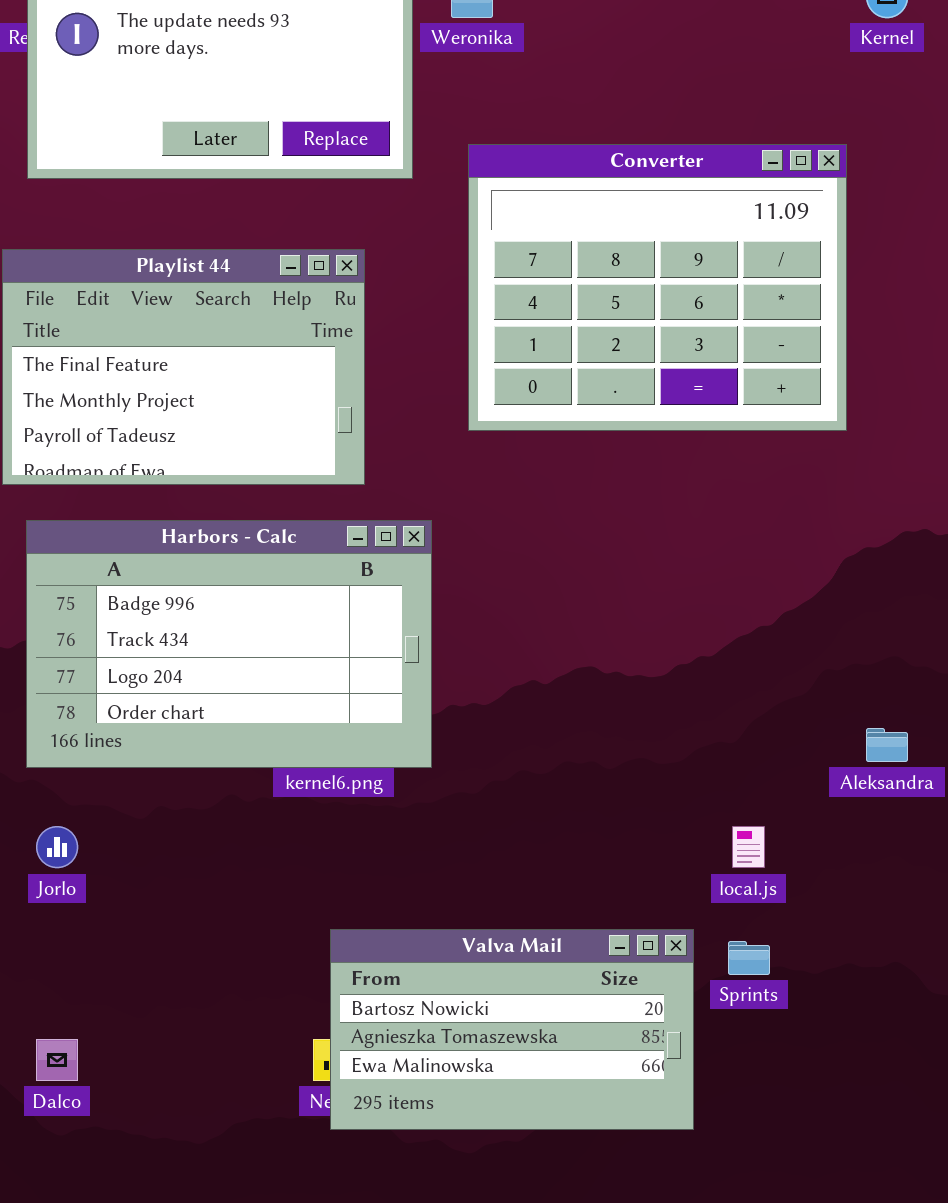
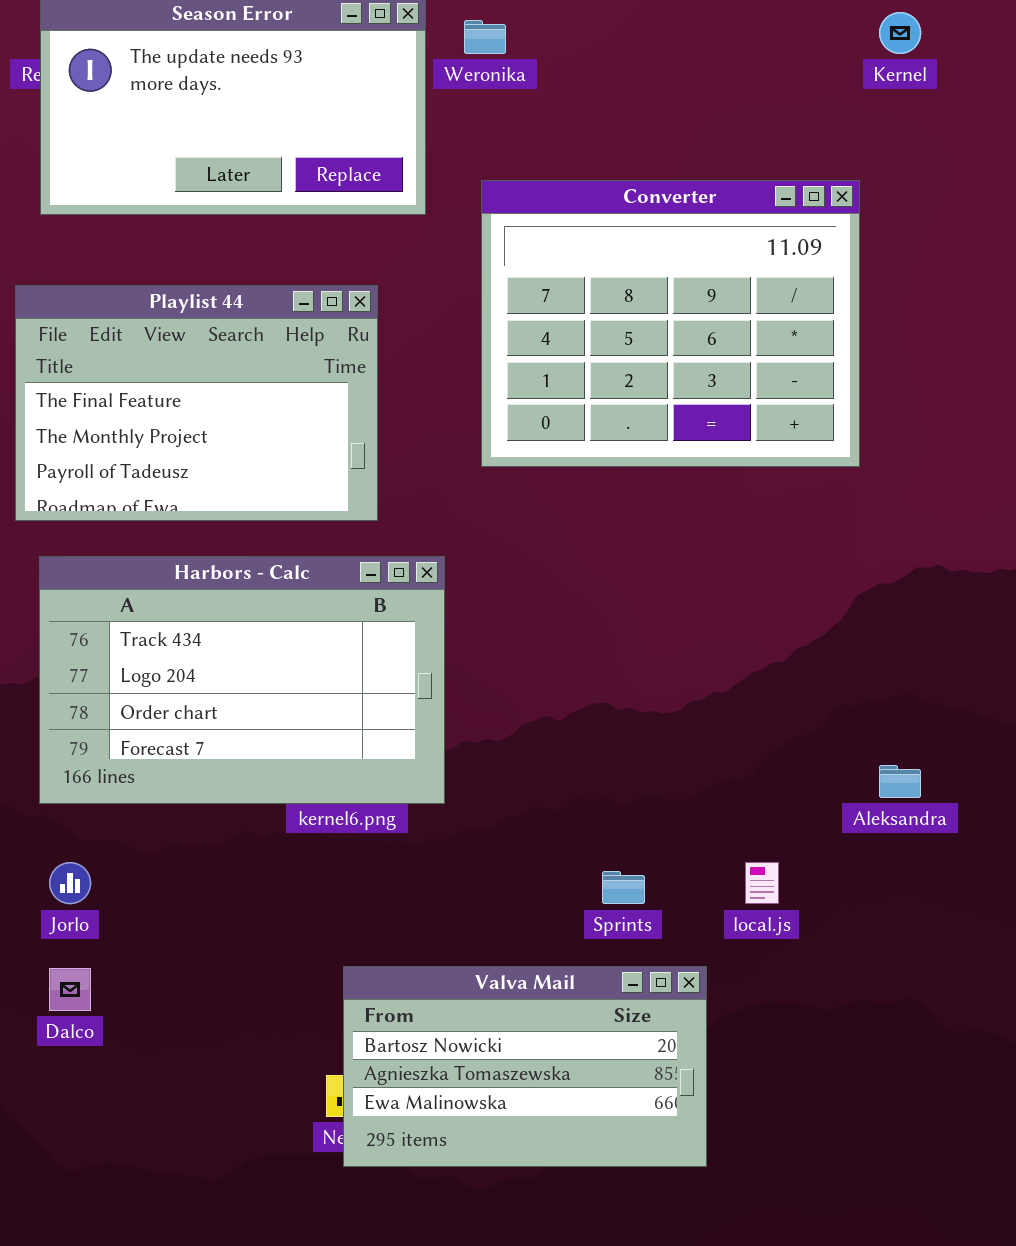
Harbors - Calc: [26,520,432,768] -> [39,556,445,804], scrolled down 1 row
Sprints: [728,941,770,975] -> [602,871,645,904], moved
Dalco: [36,1039,78,1081] -> [49,968,91,1011], moved

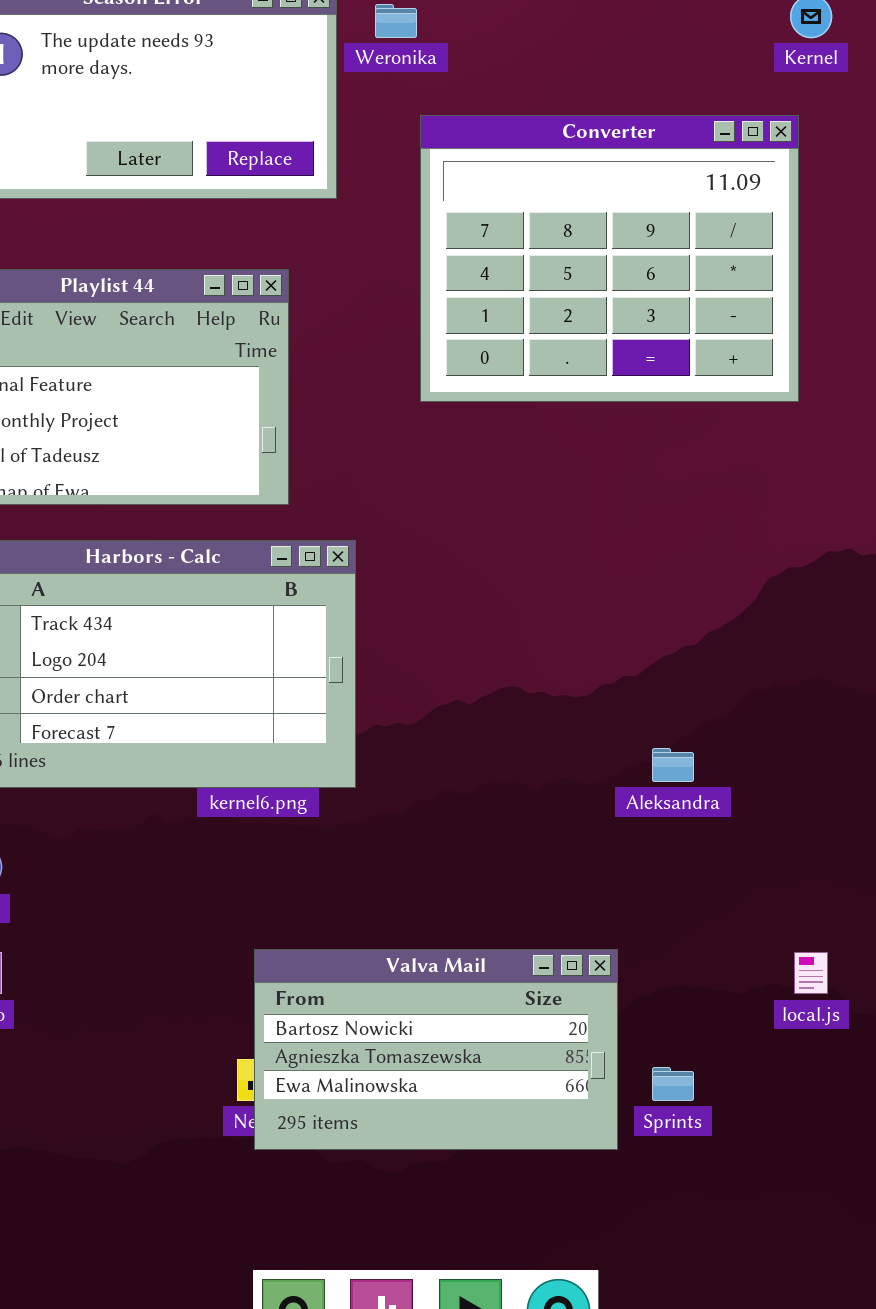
Converter: [481,180,860,467] -> [420,115,799,402], moved
Aleksandra: [879,765,921,798] -> [652,748,694,782], moved
local.js: [745,862,779,904] -> [794,952,828,994], moved
Sprints: [602,871,645,904] -> [652,1067,694,1101], moved

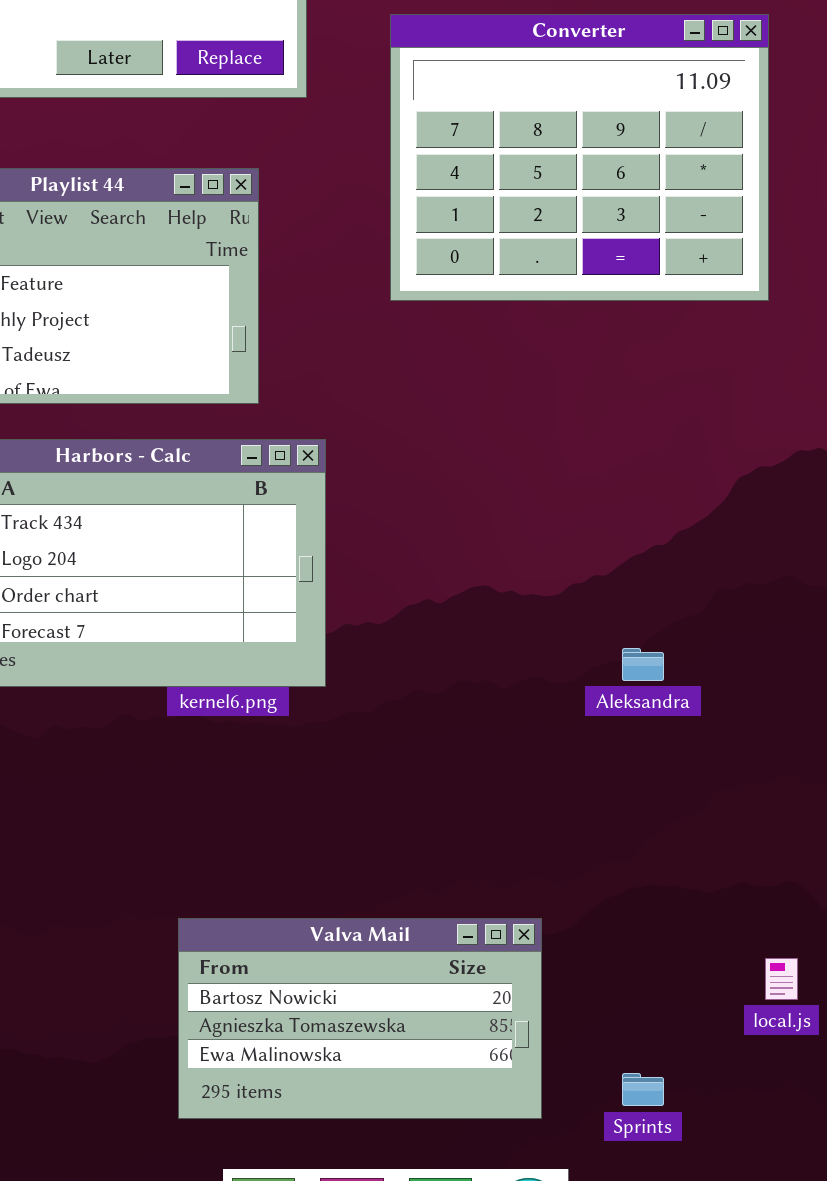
Valva Mail: [254,949,618,1150] -> [178,918,542,1119], moved
local.js: [794,952,828,994] -> [765,958,798,1000], moved
Sprints: [652,1067,694,1101] -> [622,1073,664,1106], moved

